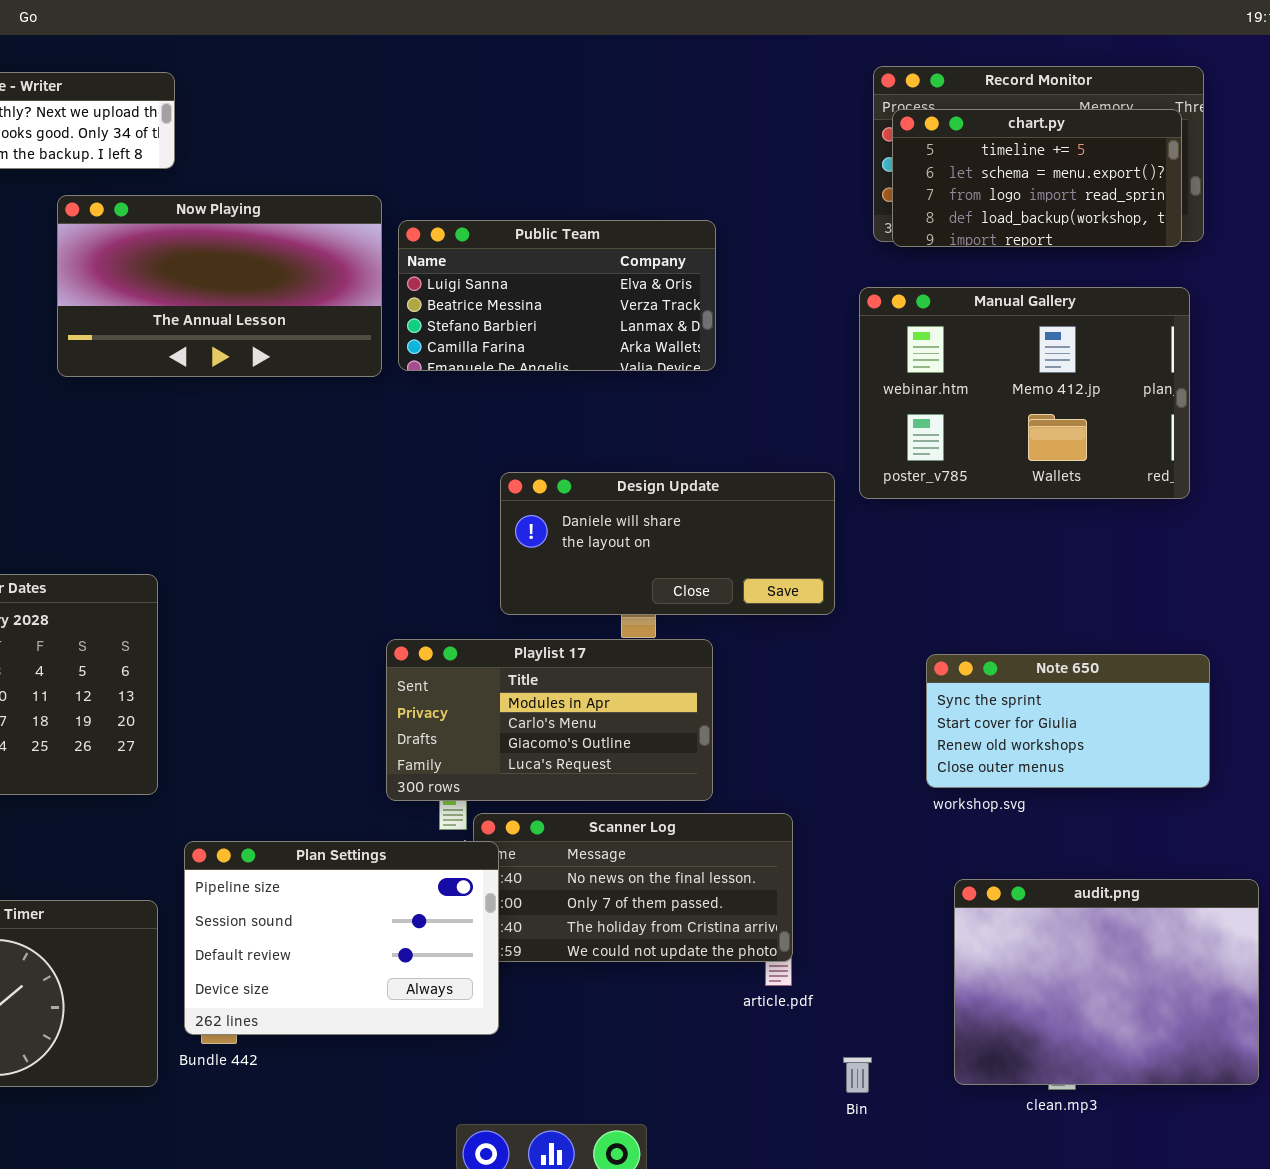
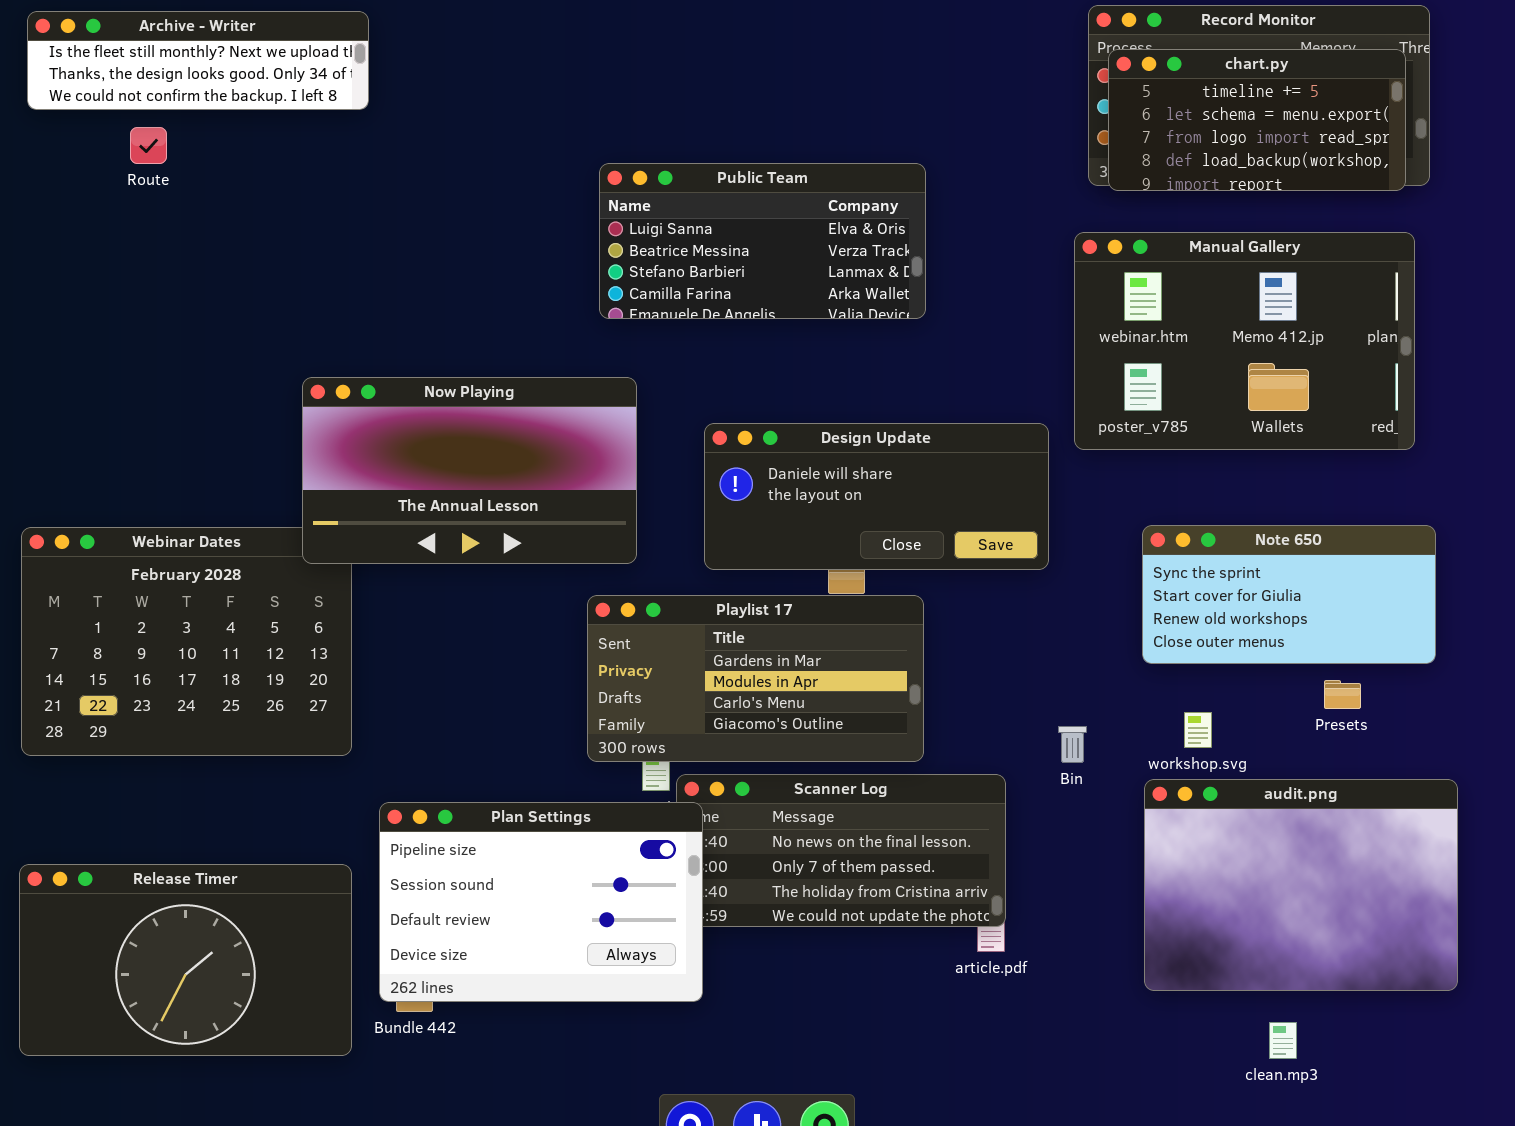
Now Playing: [57,195,382,377] -> [302,377,637,564], moved
Playlist 17: [386,639,713,801] -> [587,595,924,762], scrolled up 1 row
Note 650: [926,654,1210,788] -> [1142,525,1436,664], moved
audit.png: [954,879,1259,1085] -> [1144,779,1458,991], moved
Bin: [843,1057,872,1093] -> [1058,726,1087,763], moved

